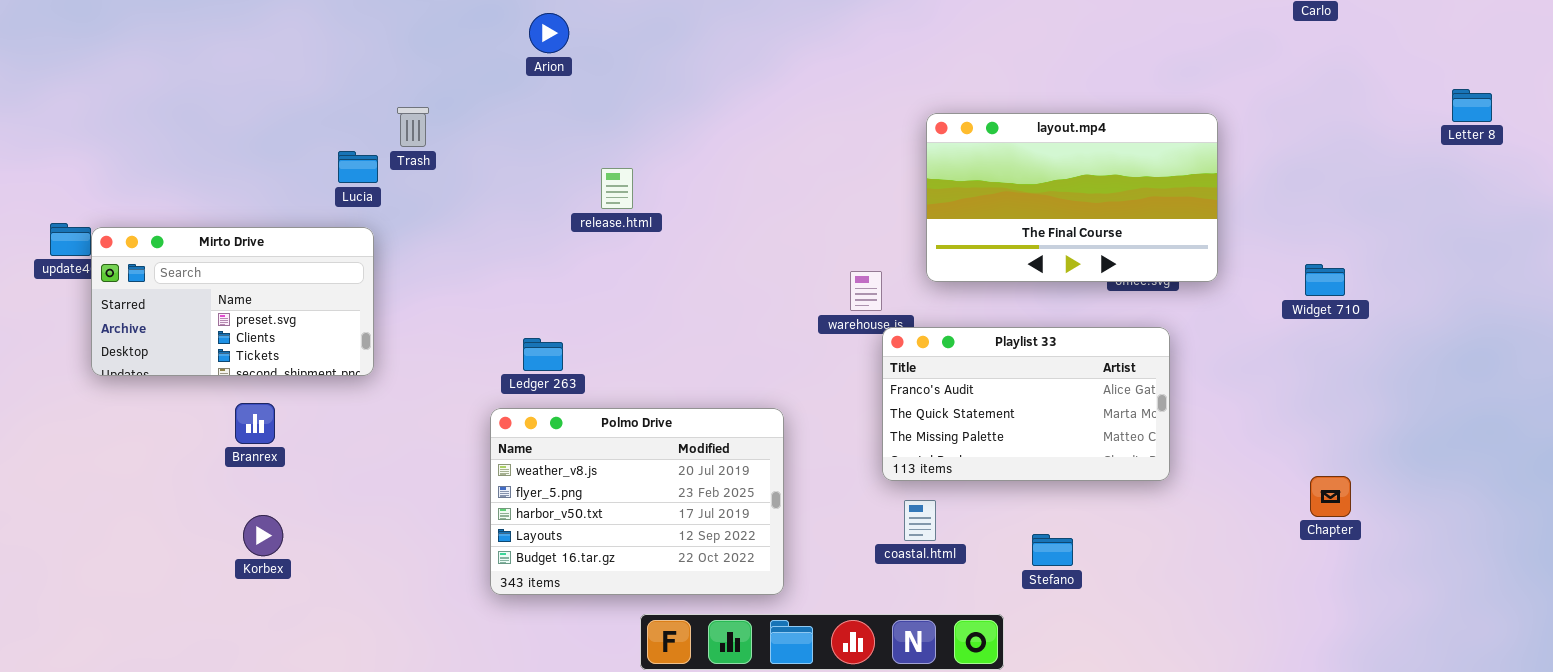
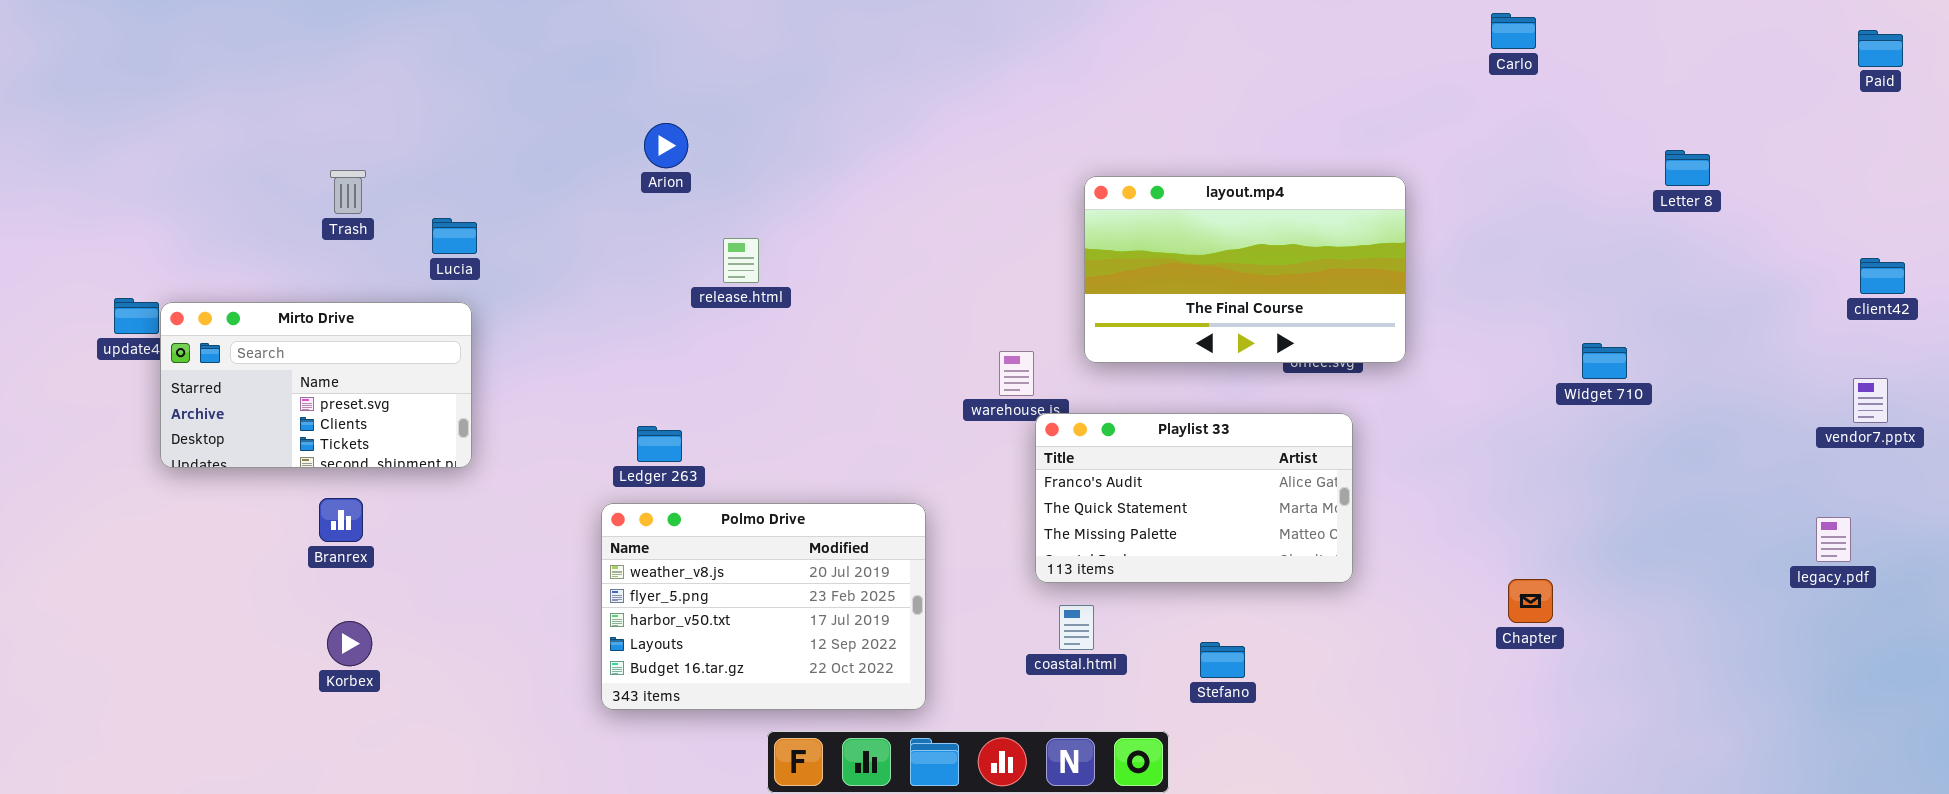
Arion: [529,13,569,53] -> [644,123,688,168], moved
Trash: [397,107,429,147] -> [330,170,366,214], moved
Widget 710: [1305,264,1345,296] -> [1582,343,1627,379], moved

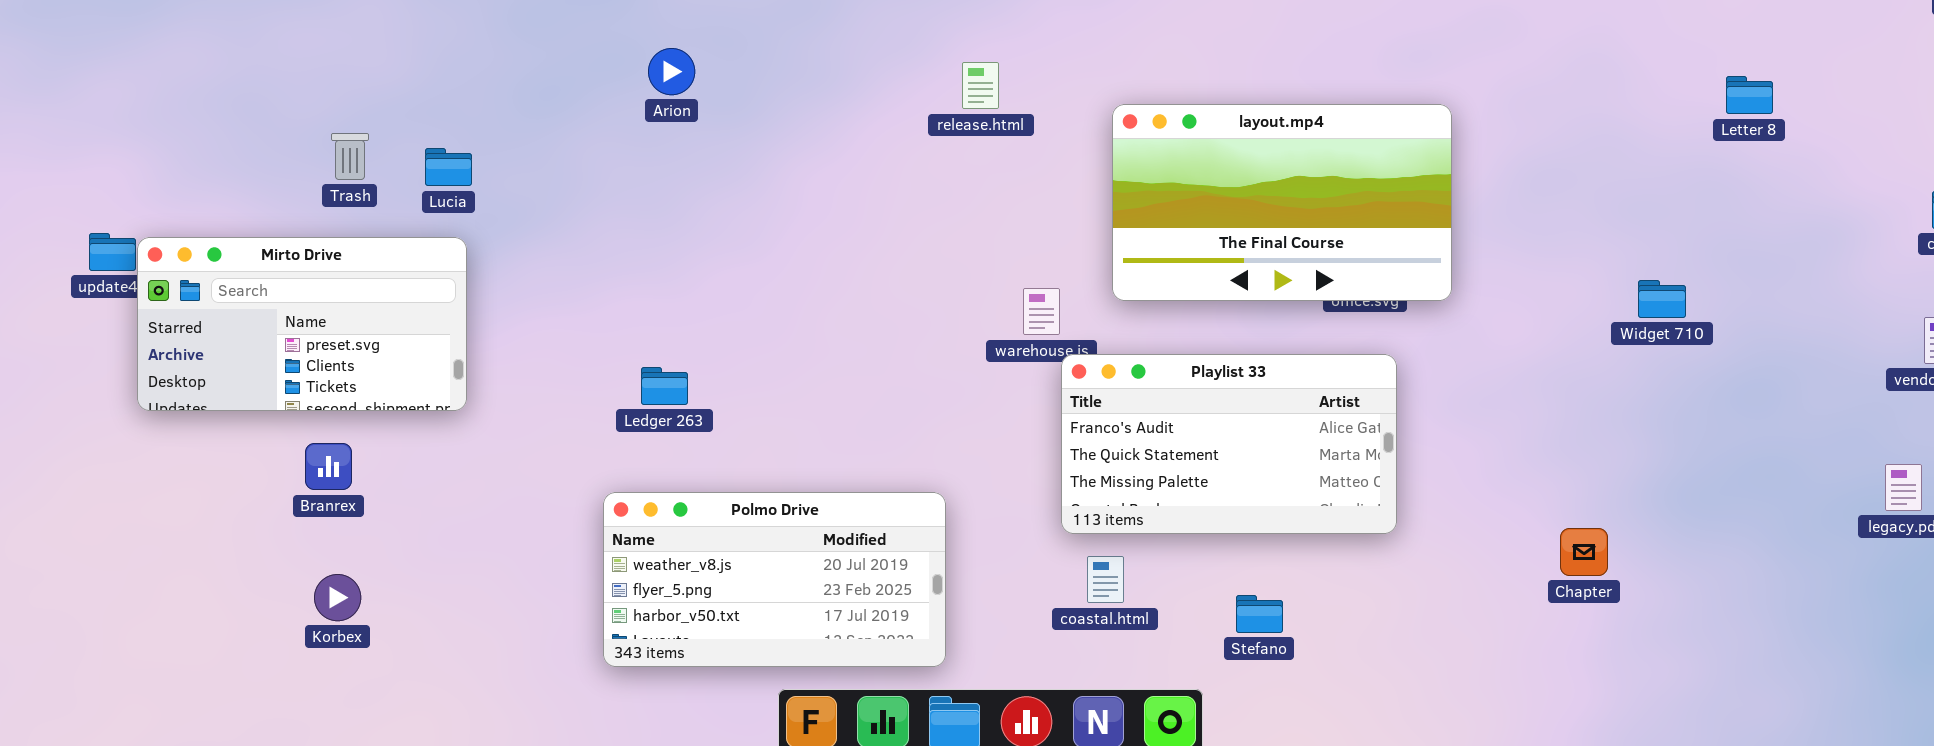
Trash: [330,170,366,214] -> [331,133,369,180], moved
release.html: [723,238,759,283] -> [962,62,999,109], moved
Polmo Drive: [601,503,926,710] -> [603,492,946,667], resized

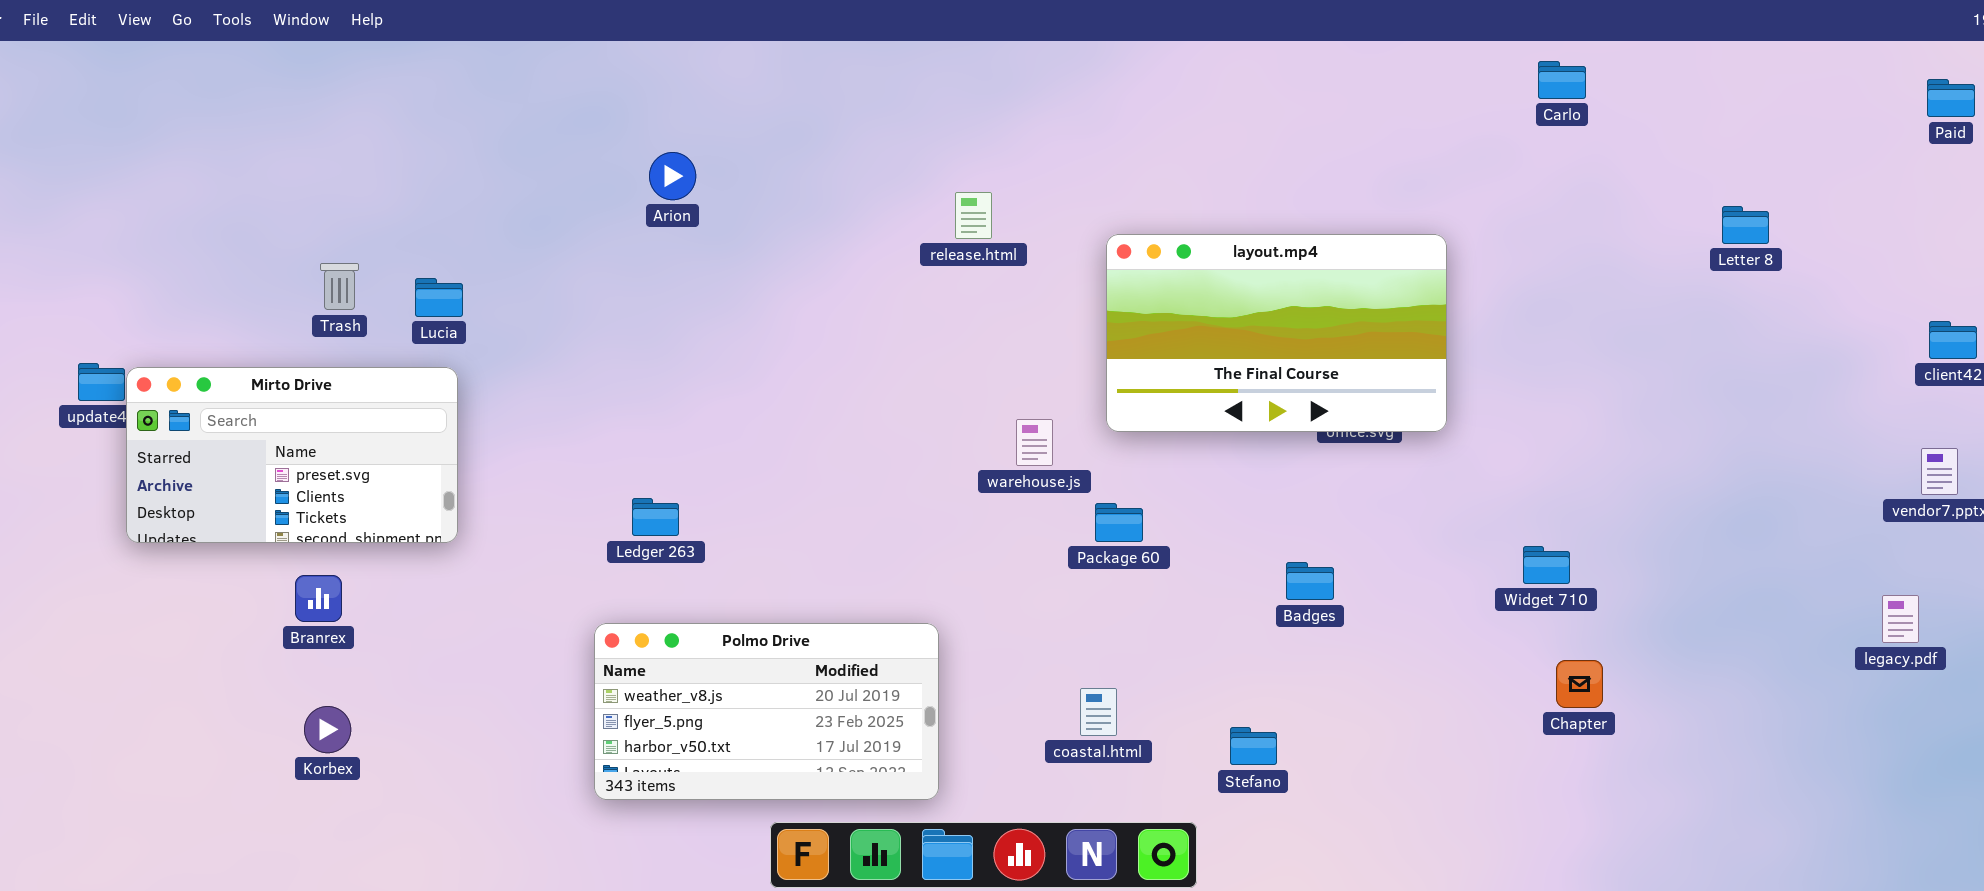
Arion: [648,48,695,95] -> [649,152,696,200], moved
Widget 710: [1638,280,1686,318] -> [1523,546,1570,584], moved
Playlist 33: [1061,354,1397,534] -> none, closed

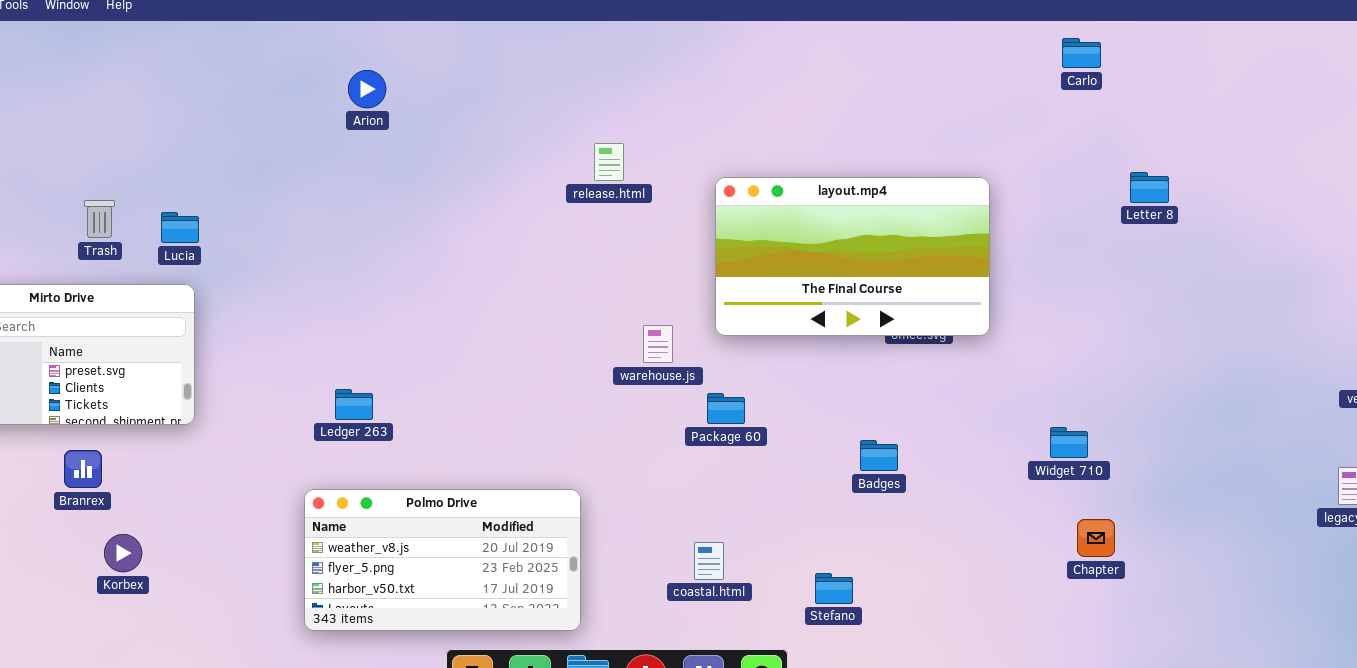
Arion: [649,152,696,200] -> [348,70,386,108], moved
Letter 8: [1722,206,1769,244] -> [1130,172,1169,203], moved
Korbex: [304,706,351,753] -> [104,534,142,572], moved

